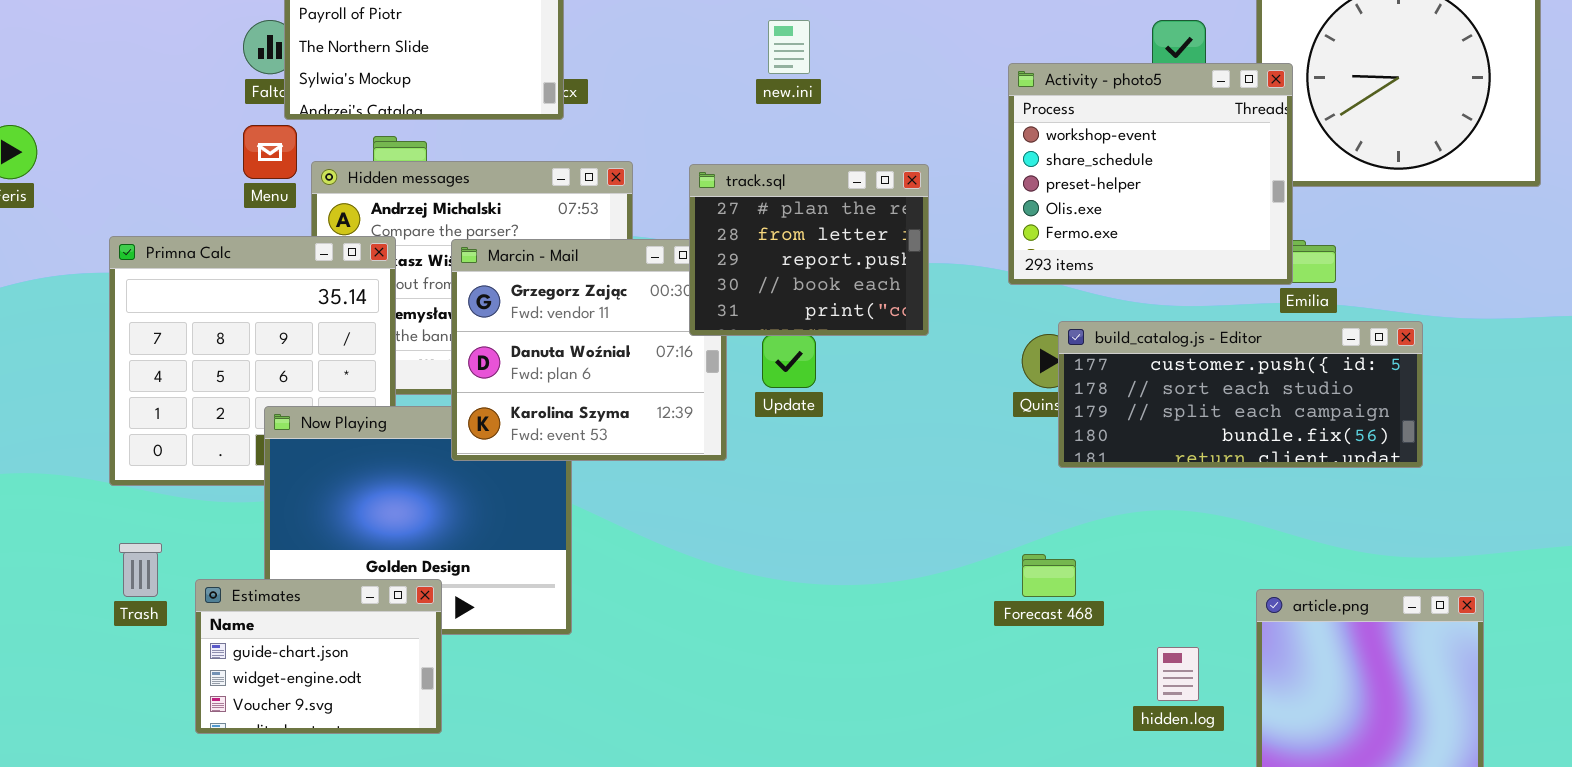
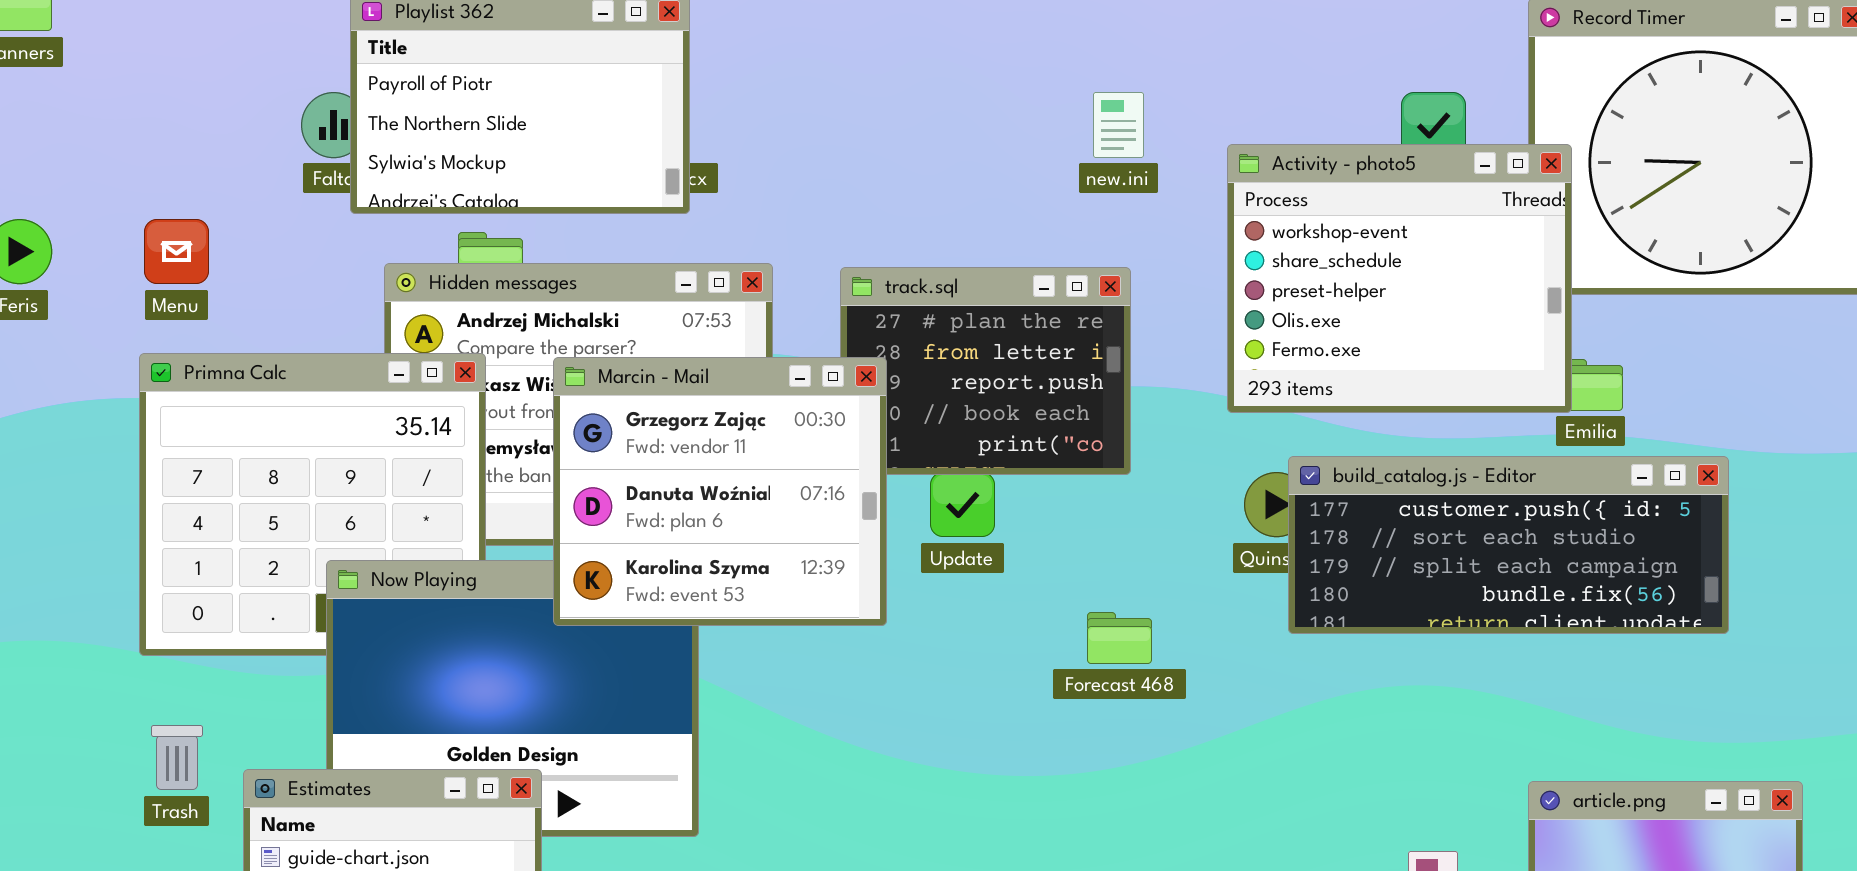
new.ini: [768,20,810,74] -> [1093,92,1144,158], moved
Menu: [243,125,297,179] -> [144,219,209,284], moved
Marcin - Mail: [451,239,727,461] -> [553,357,887,626], raised
Forecast 468: [1022,554,1076,597] -> [1087,612,1152,664], moved

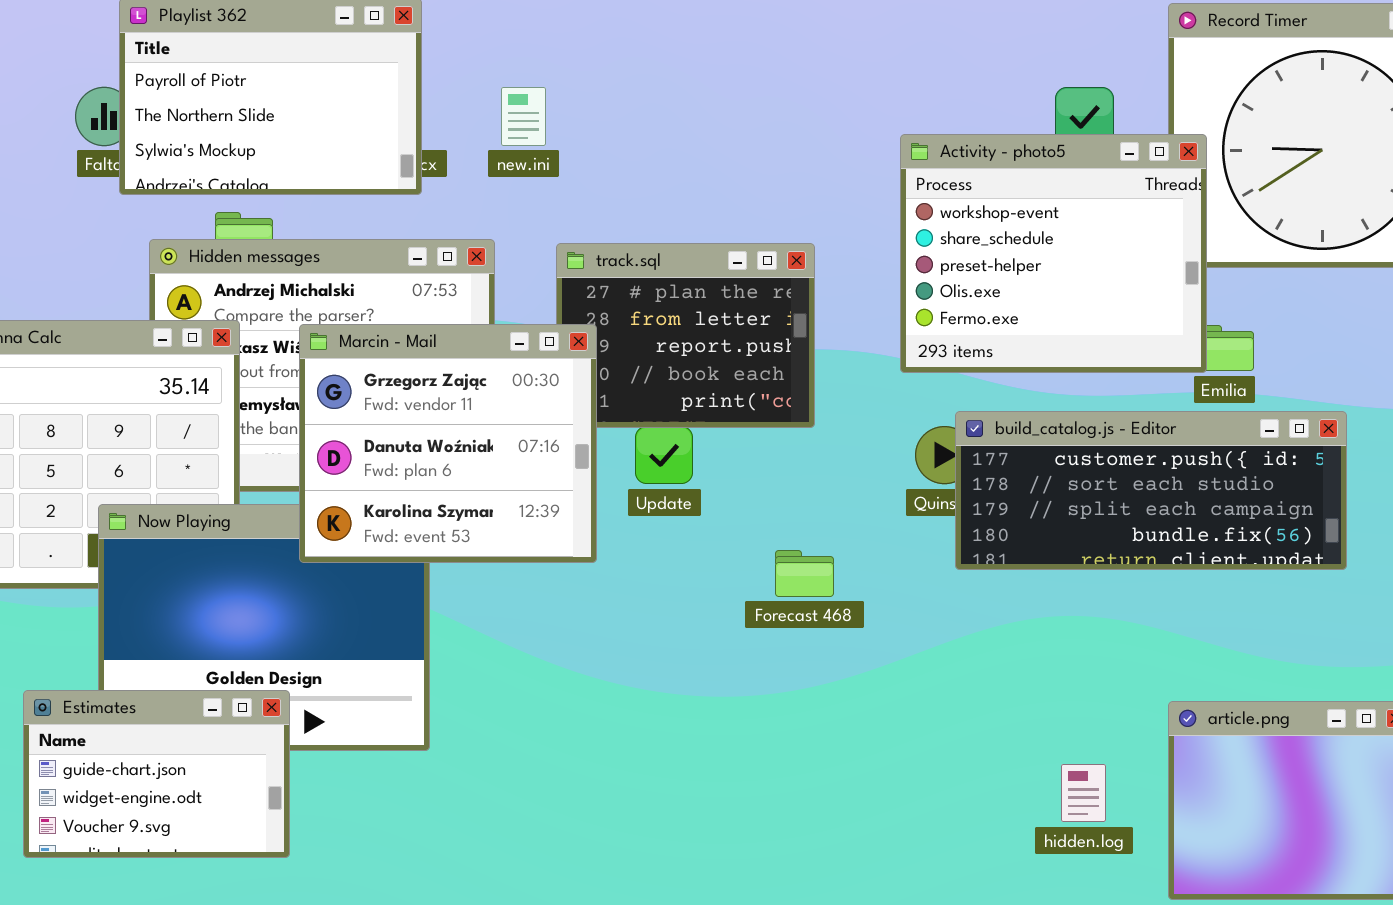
new.ini: [1093,92,1144,158] -> [501,87,546,146], moved

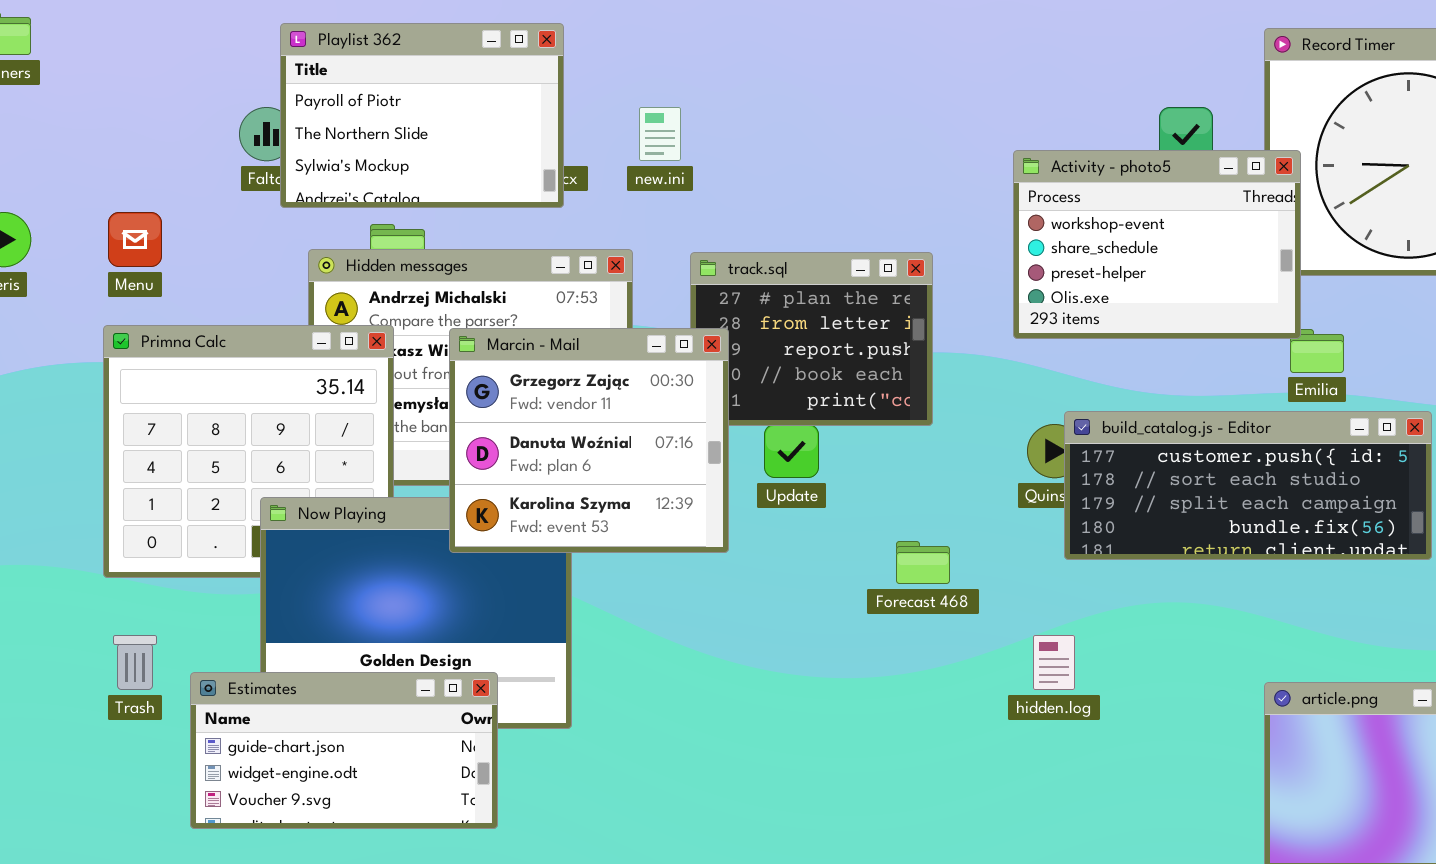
Activity - photo5: [900,134,1207,373] -> [1013,150,1301,339], resized
Estimates: [23,690,290,858] -> [190,672,498,829], resized
hidden.log: [1061,764,1106,822] -> [1033,635,1075,690], moved

